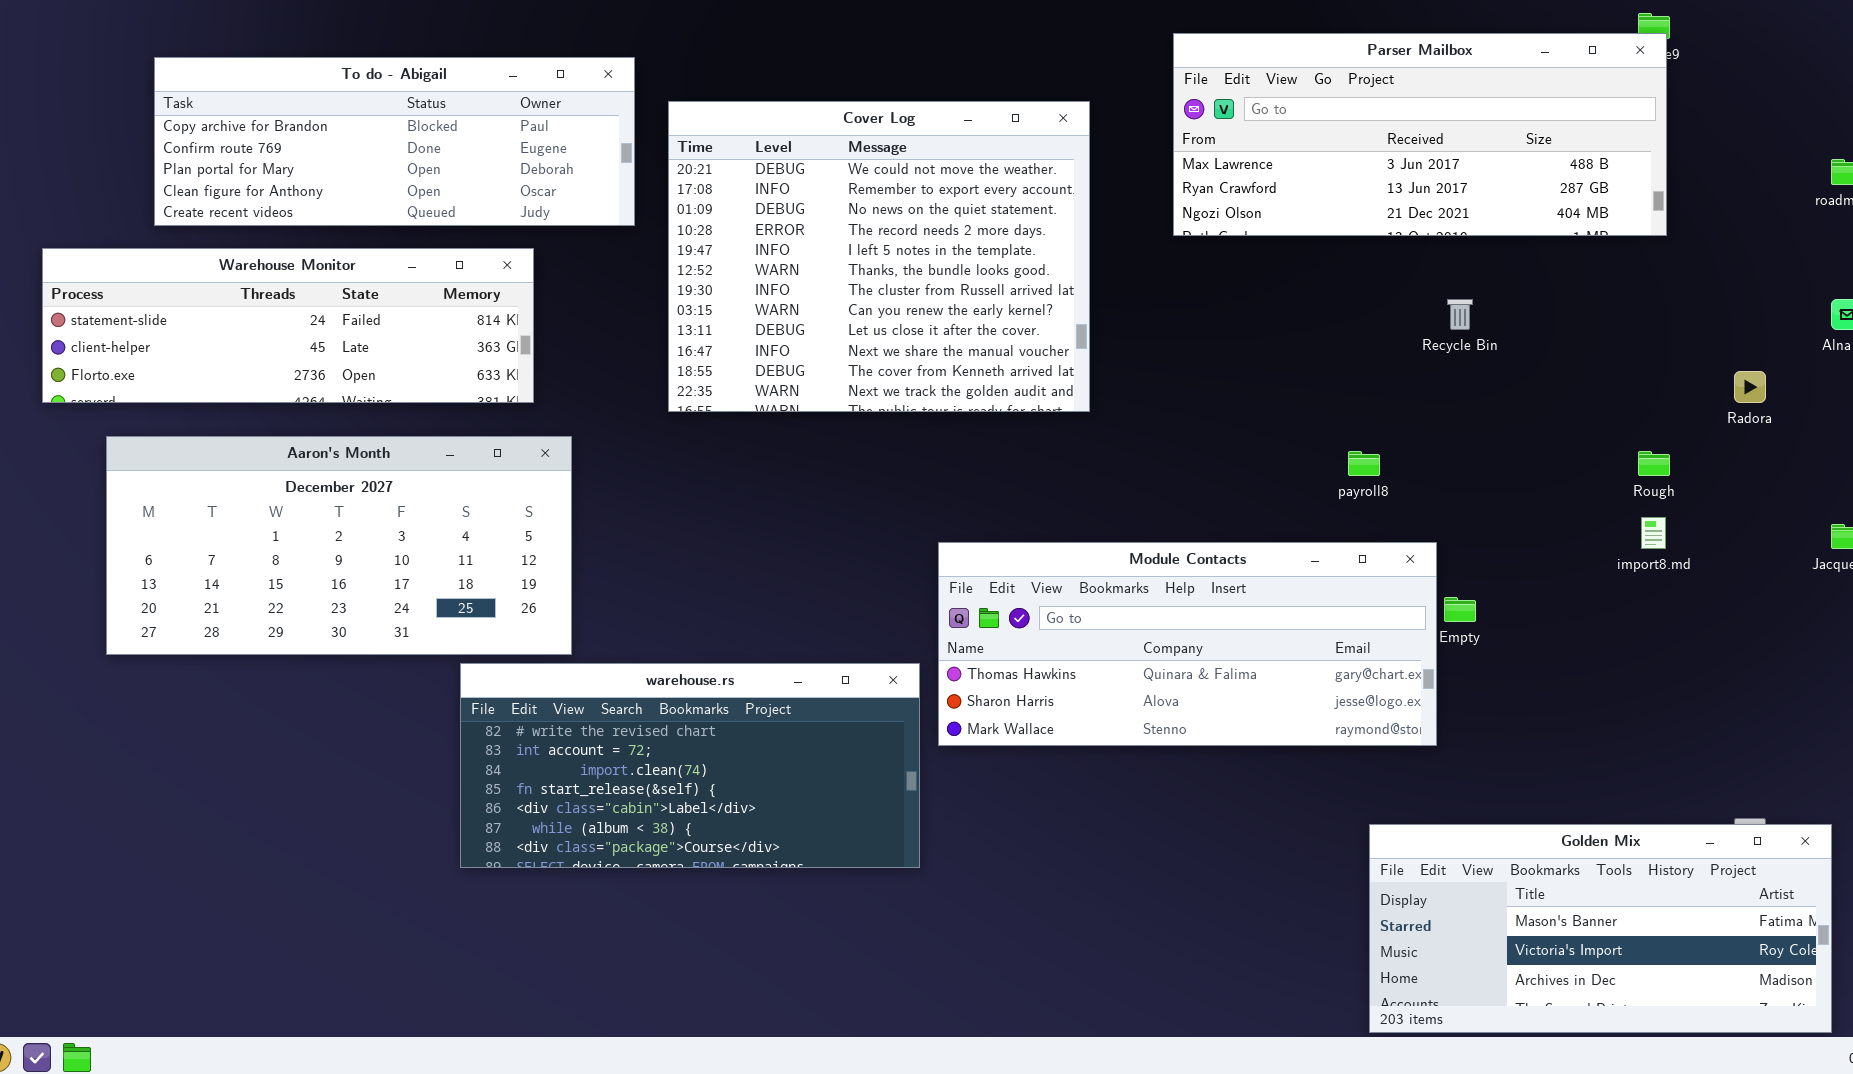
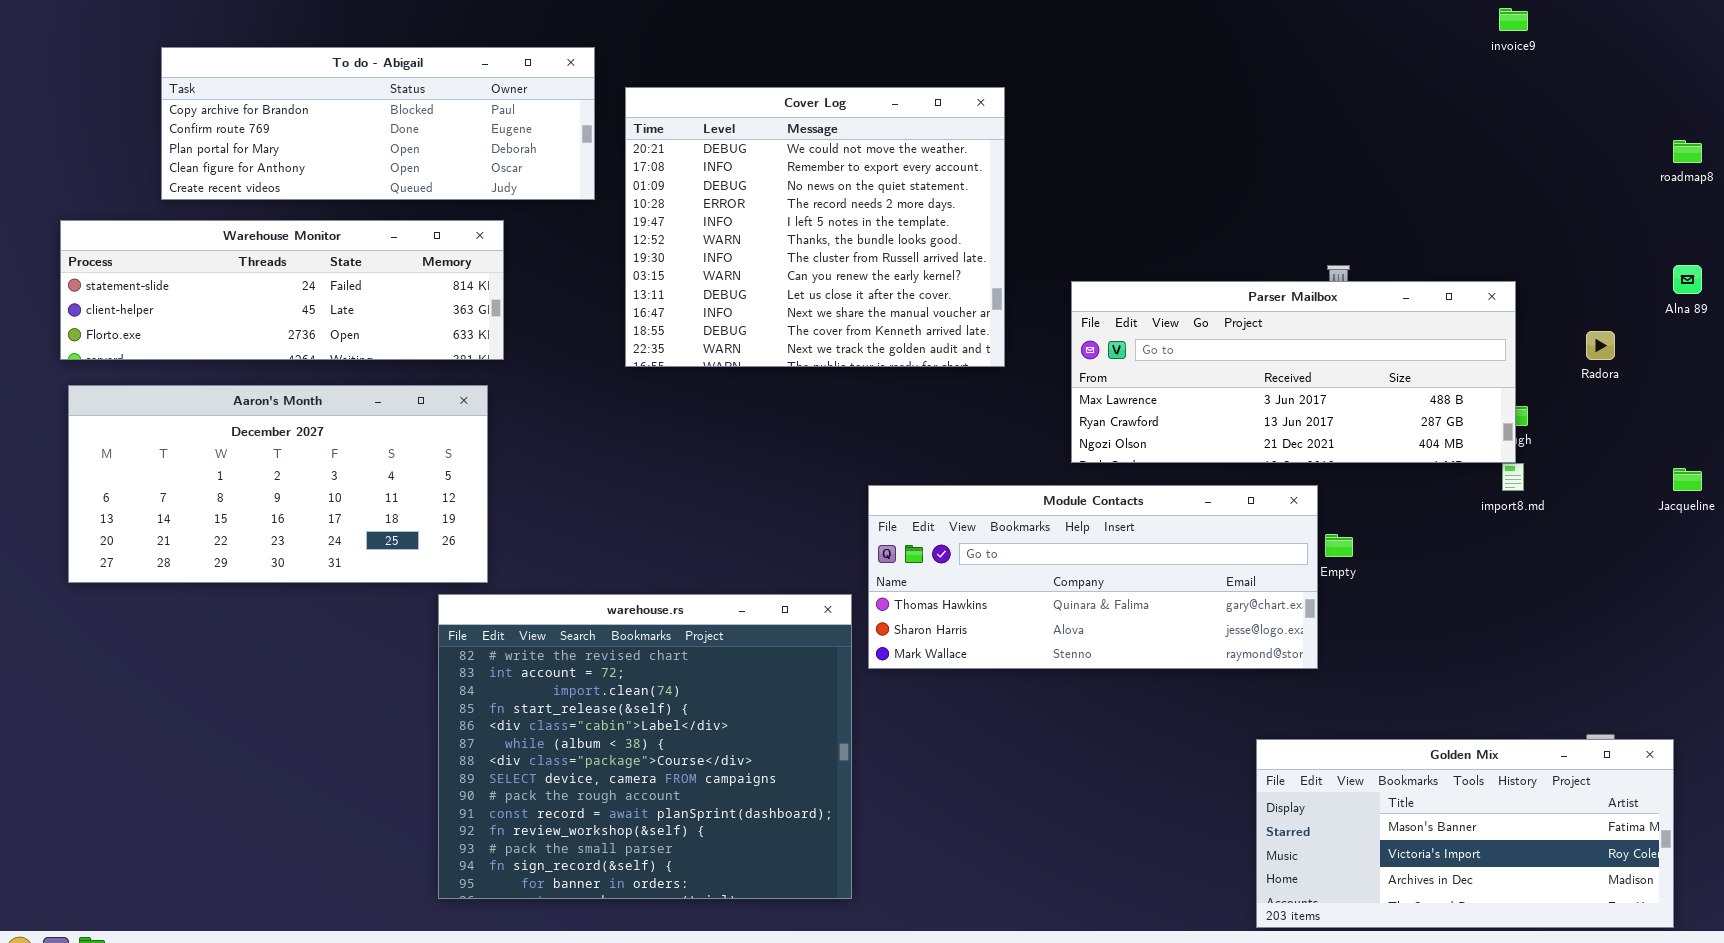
Parser Mailbox: [1173,33,1667,236] -> [1071,281,1516,463], moved
Aaron's Month: [106,436,572,655] -> [68,385,488,583], moved
warehouse.rs: [460,663,920,868] -> [438,594,852,899], resized

